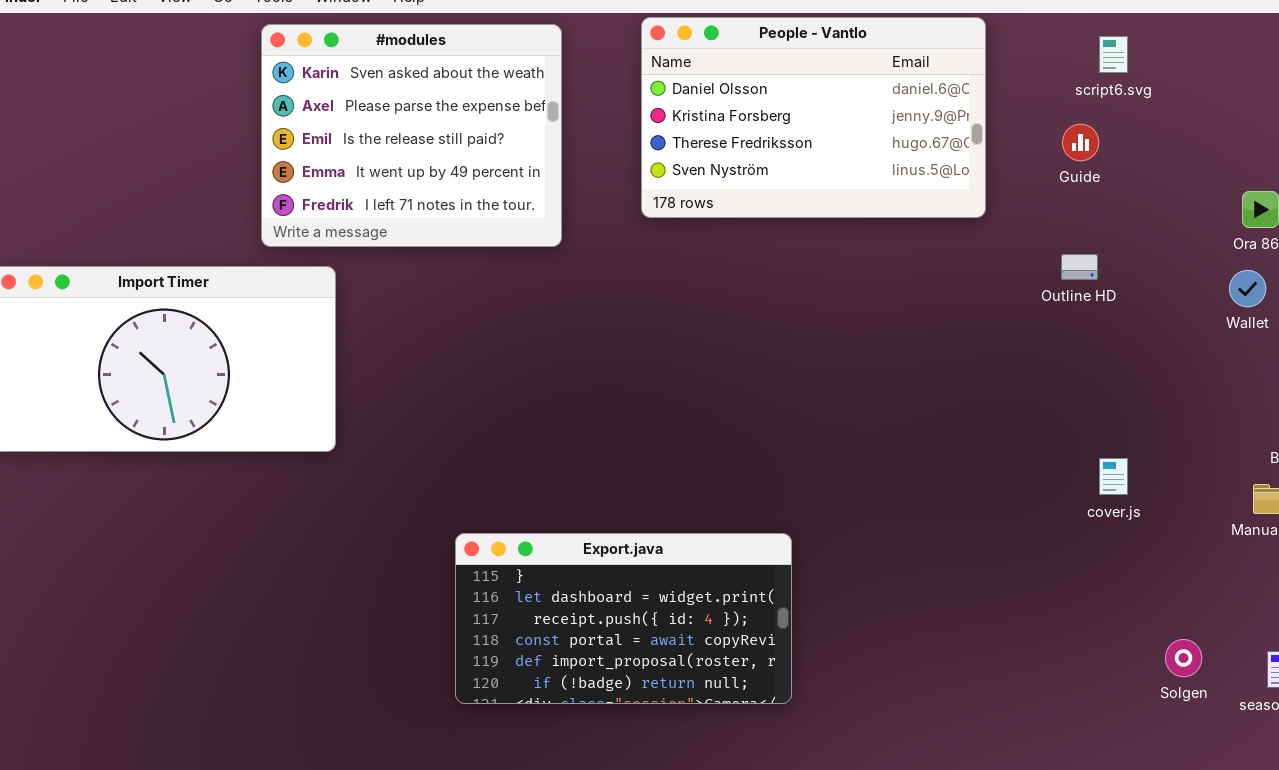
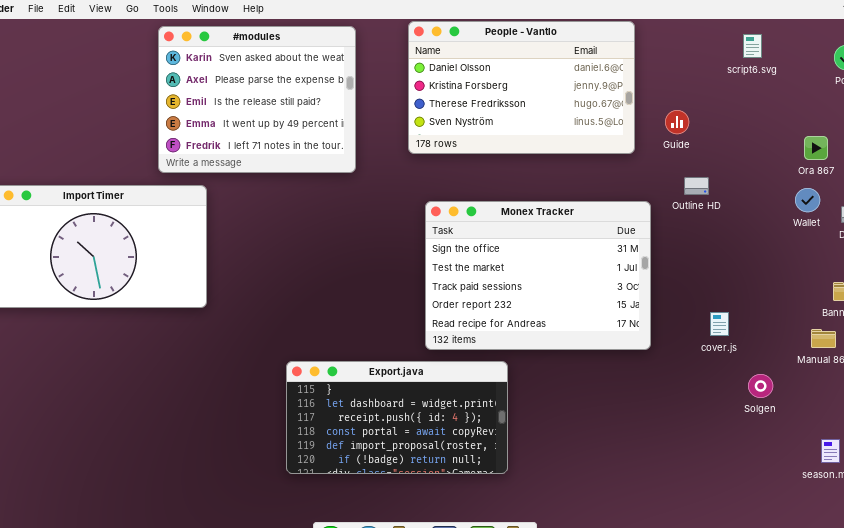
script6.svg: [1099,36,1128,73] -> [743,34,762,58], moved
Guide: [1062,124,1099,161] -> [665,110,689,134], moved
Monex Tracker: none -> [425,201,651,350], opened
Solgen: [1165,639,1202,677] -> [748,374,773,398], moved

